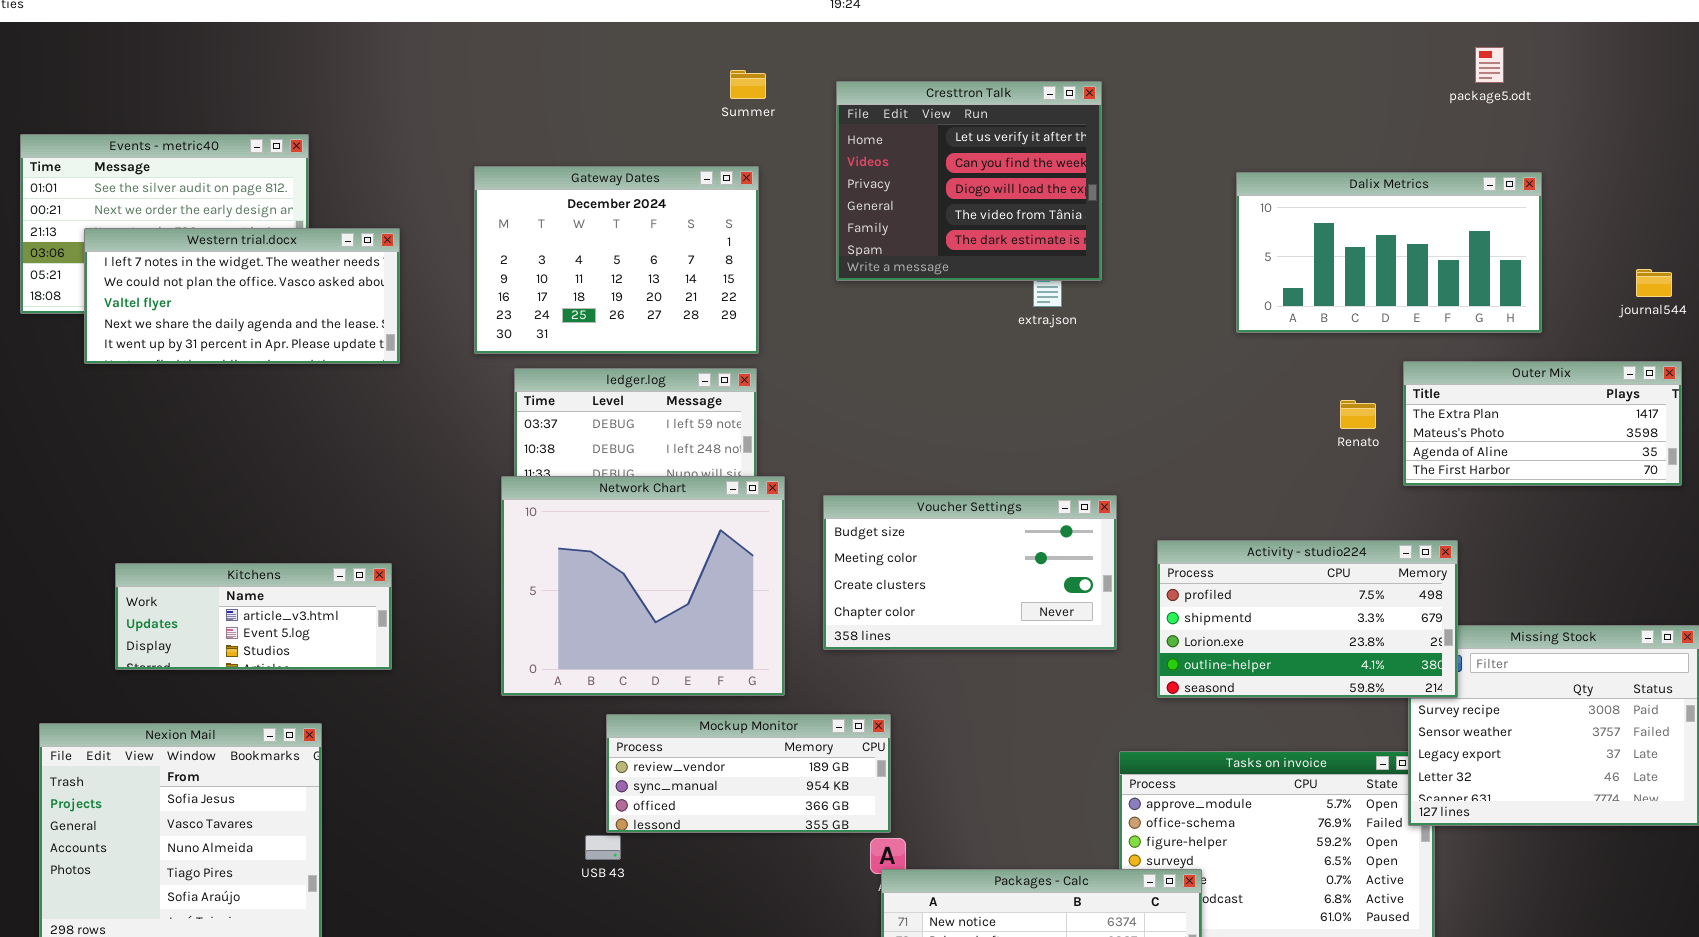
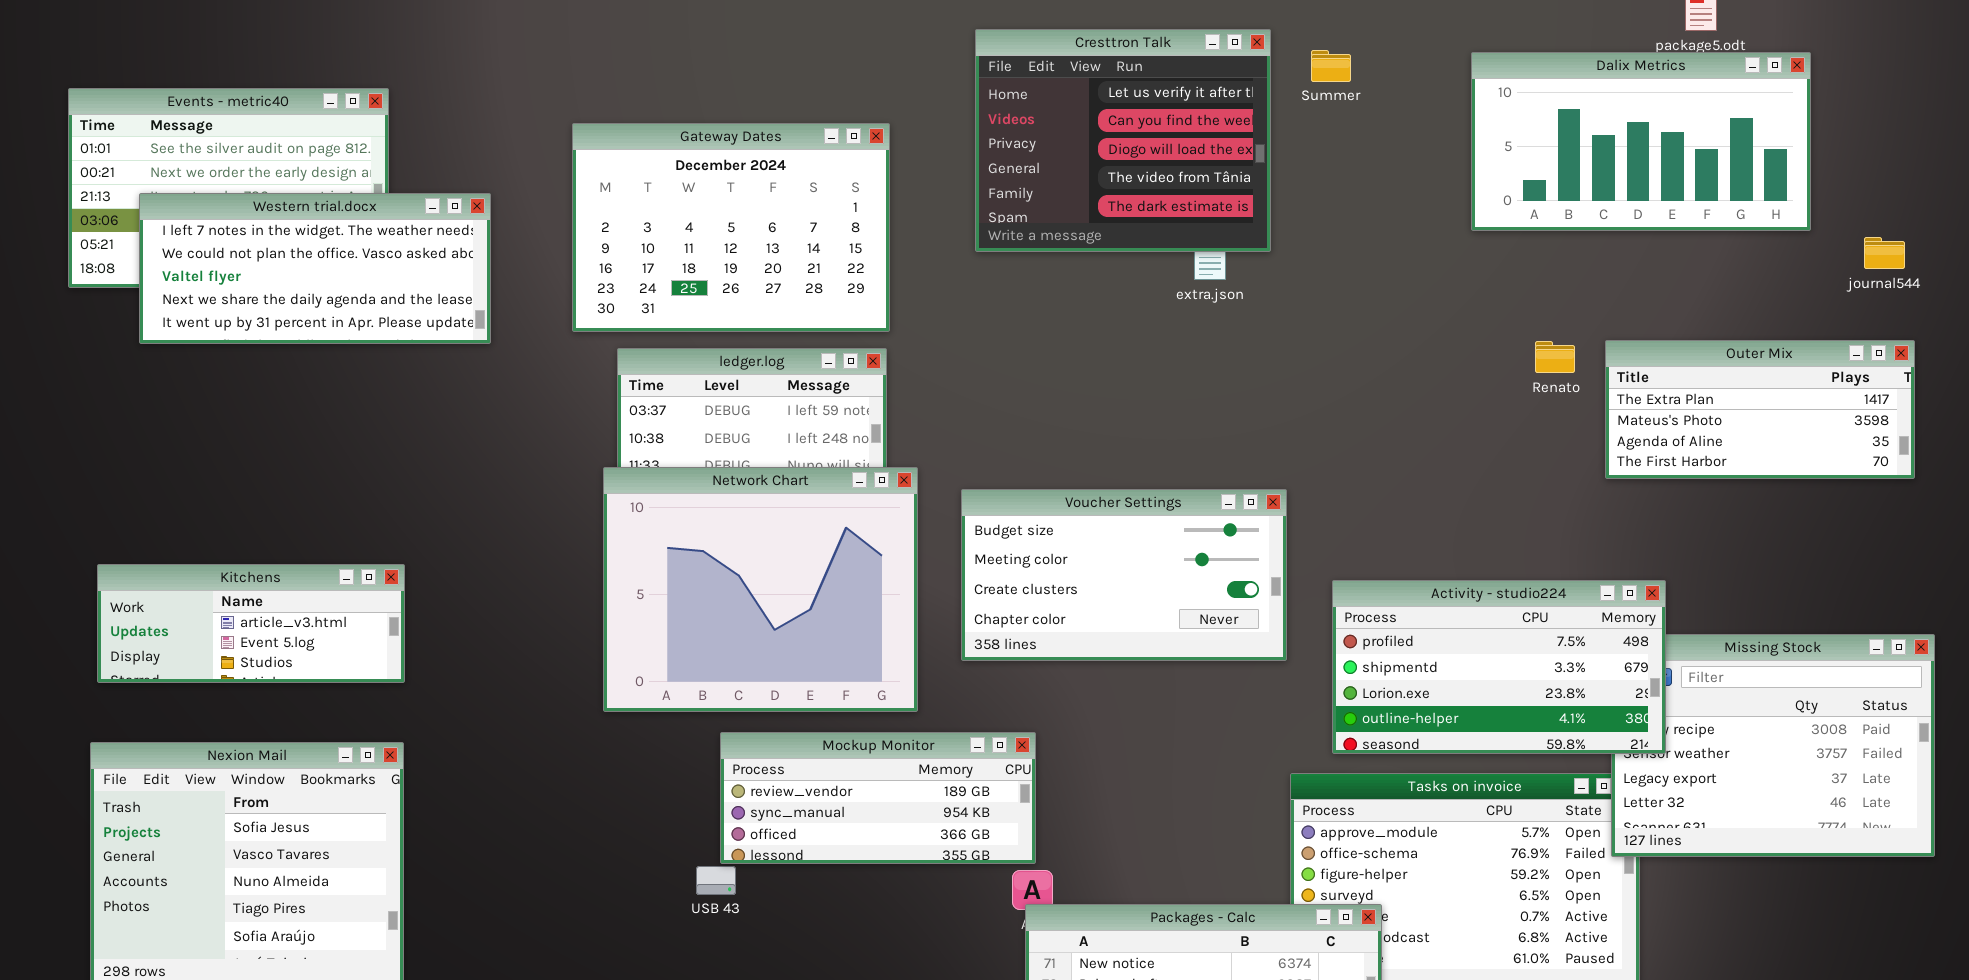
Summer: [730,70,766,99] -> [1311,50,1351,82], moved
Dalix Metrics: [1236,172,1542,333] -> [1471,52,1811,231], moved
Renato: [1340,400,1376,429] -> [1535,341,1575,373], moved
Activity - studio224: [1157,540,1458,698] -> [1332,580,1666,754], moved
Kitchens: [115,563,392,670] -> [97,564,405,683], moved

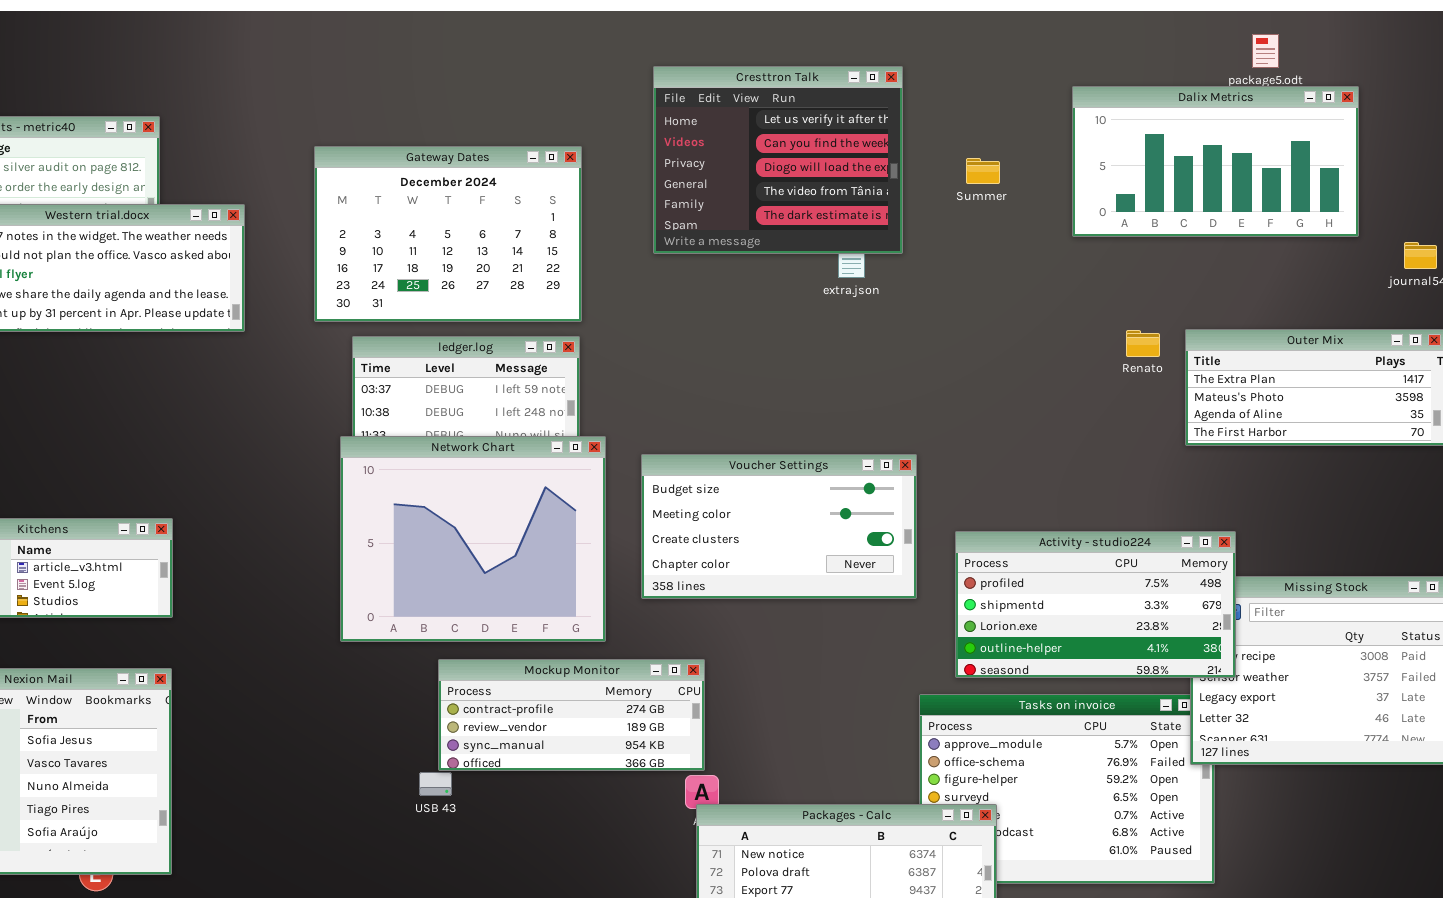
Summer: [1311,50,1351,82] -> [966,158,1000,184], moved
Mockup Monitor: [720,732,1036,864] -> [438,659,705,771], scrolled up 1 row

